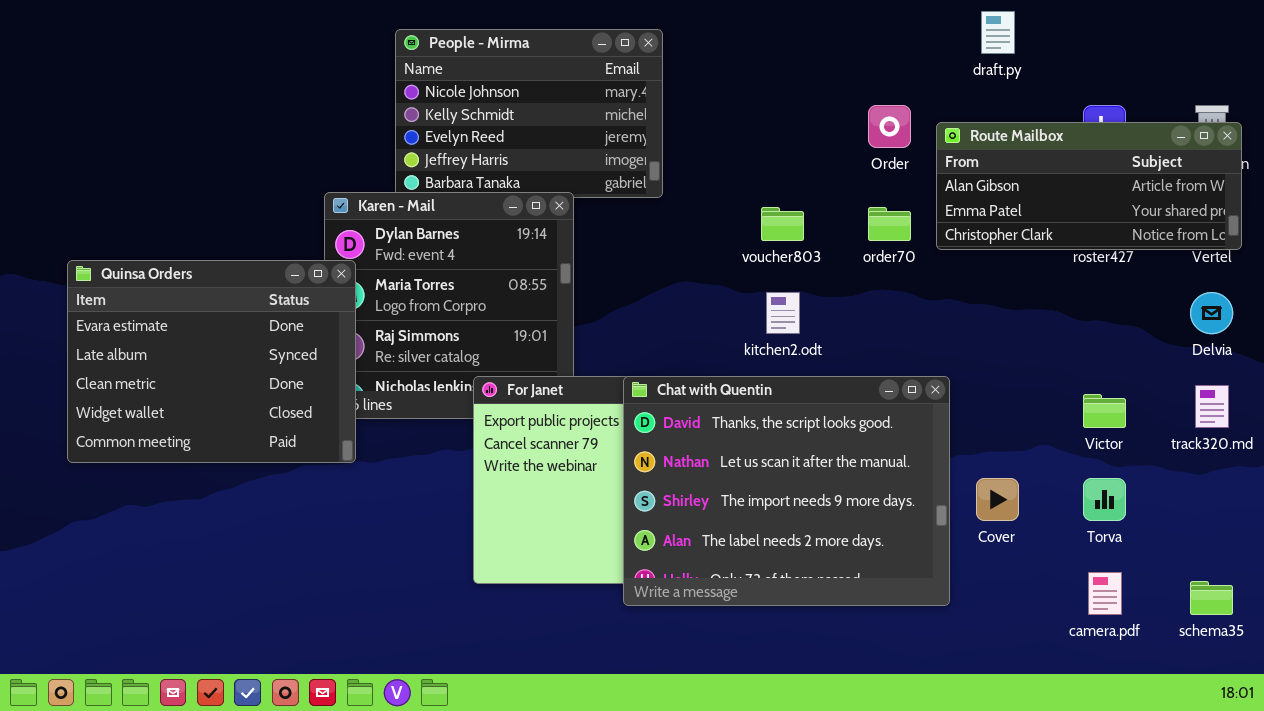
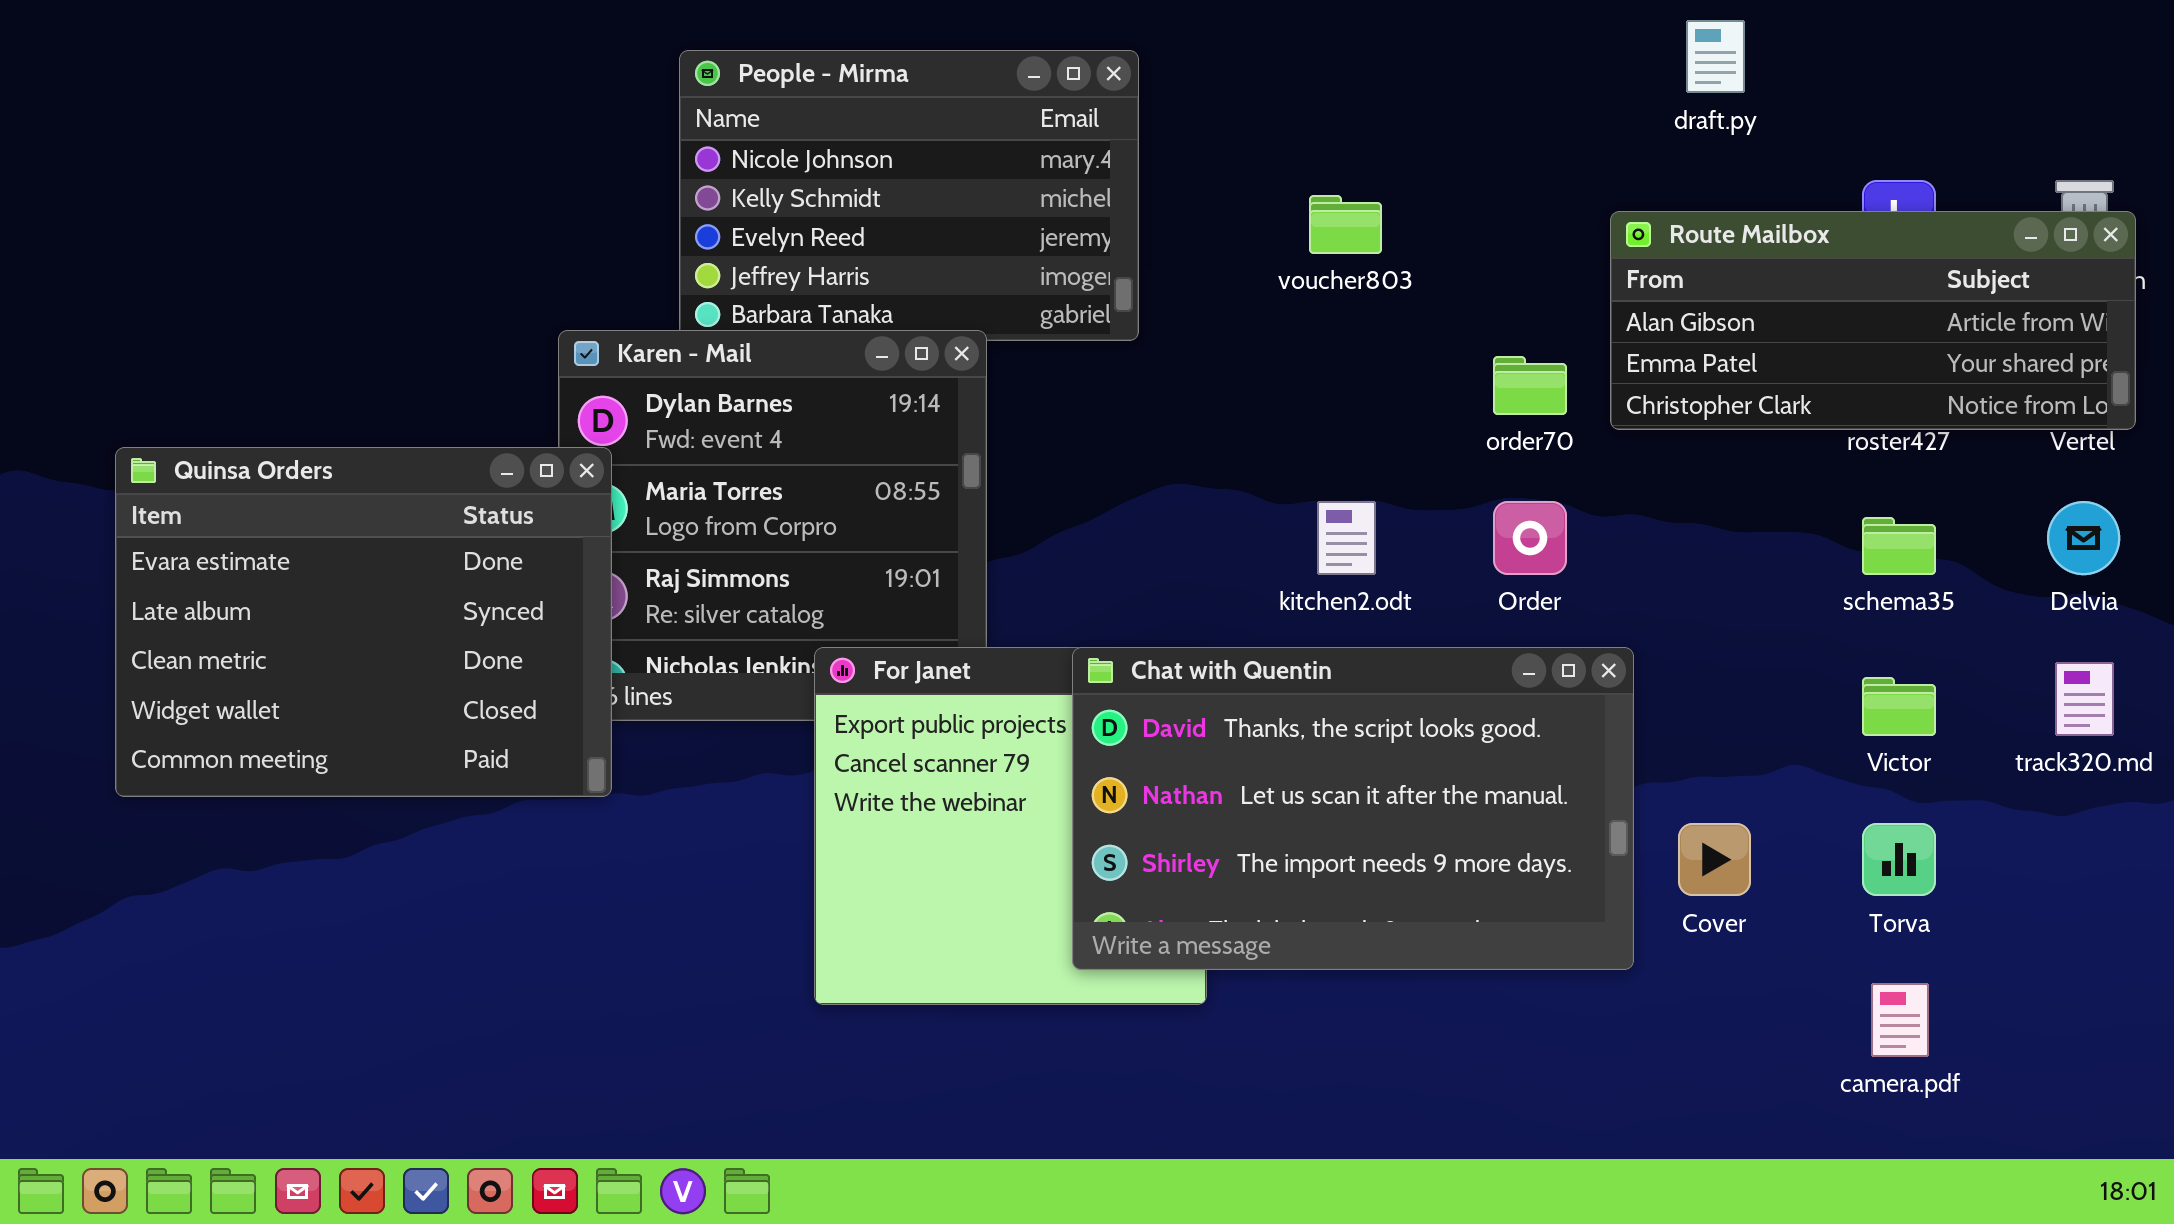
Order: [868,105,911,148] -> [1493,501,1567,575], moved
voucher803: [761,207,804,241] -> [1309,195,1382,254], moved
Chat with Quentin: [623,376,950,606] -> [1072,647,1634,970], resized
schema35: [1190,581,1233,615] -> [1862,517,1936,575], moved

